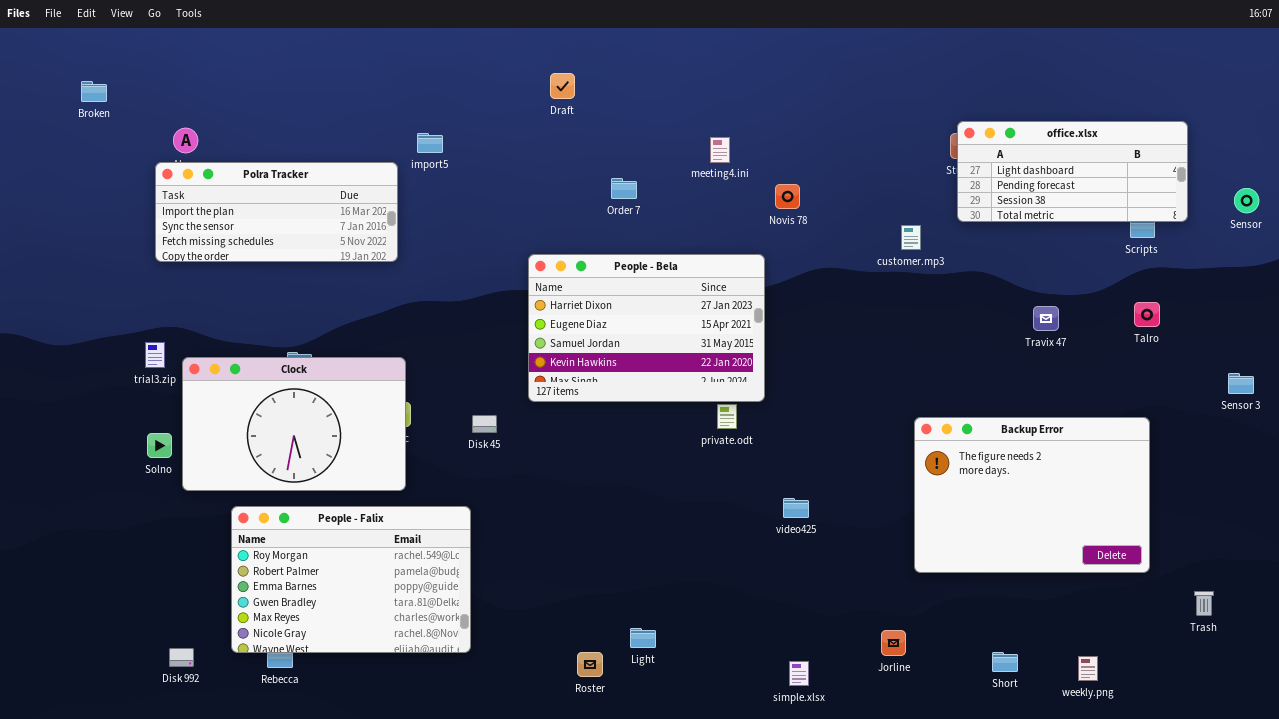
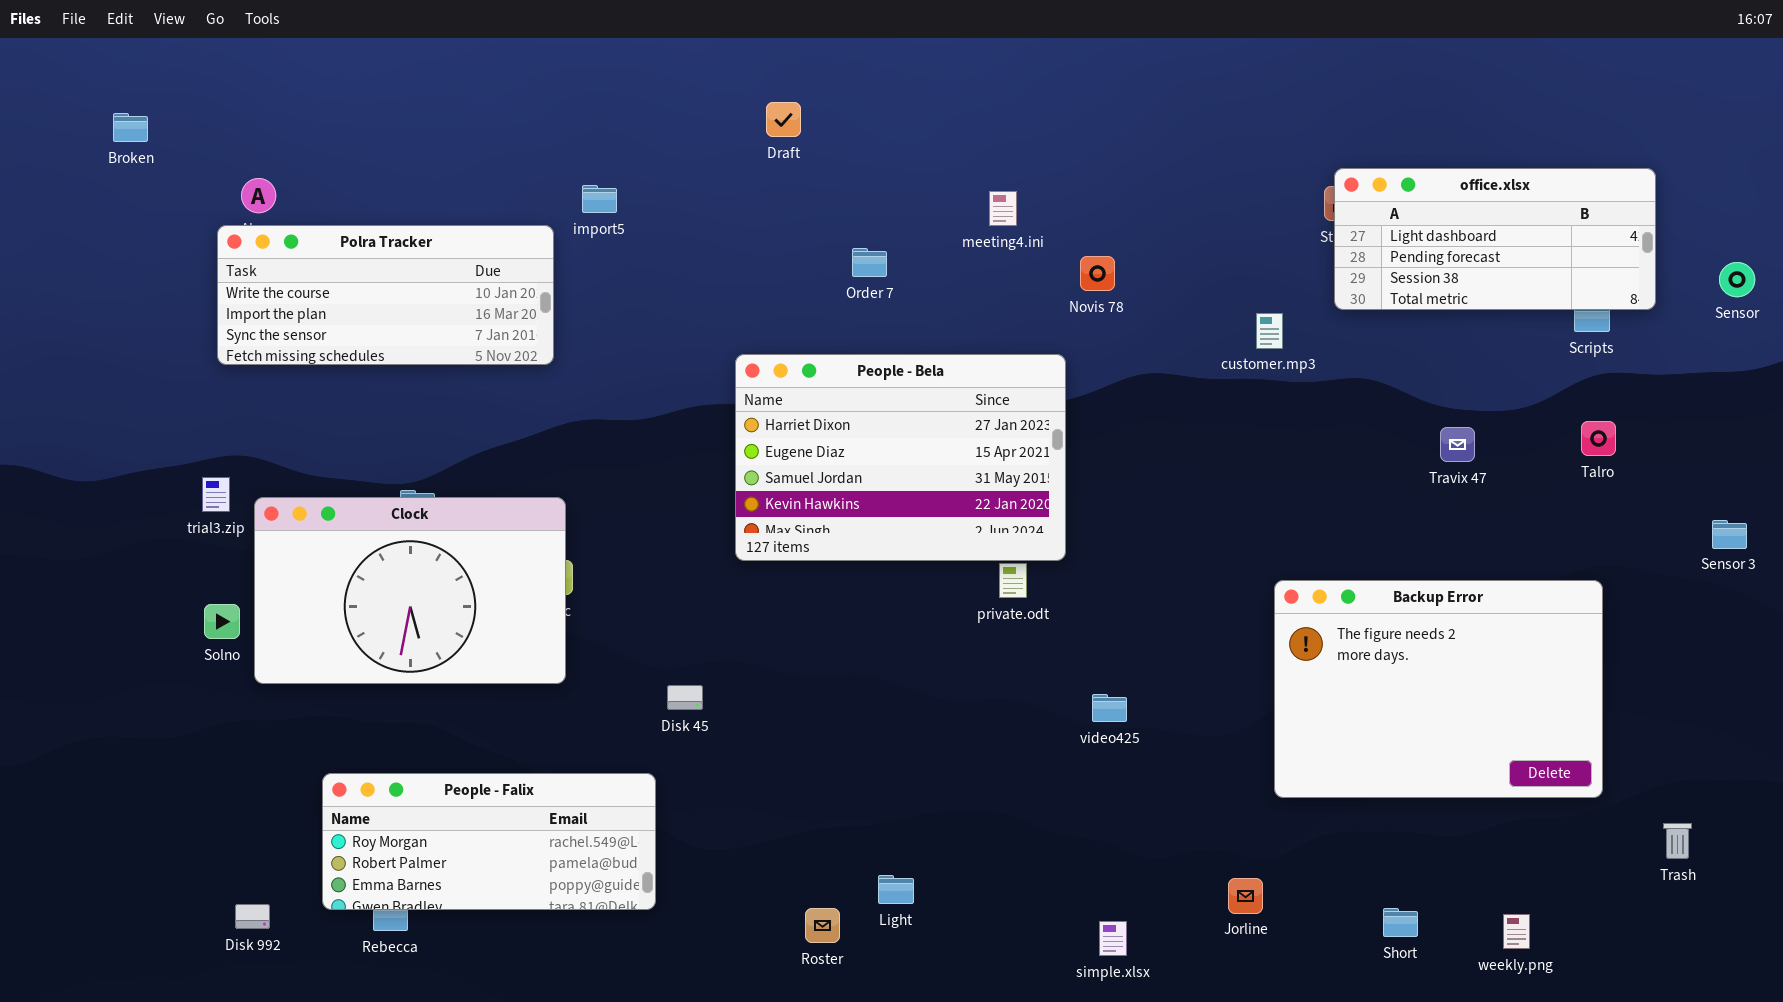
Polra Tracker: [155,162,398,262] -> [217,225,554,365], scrolled up 1 row
Disk 45: [472,415,497,433] -> [667,685,703,710], moved
People - Falix: [231,506,471,653] -> [322,773,656,910], resized

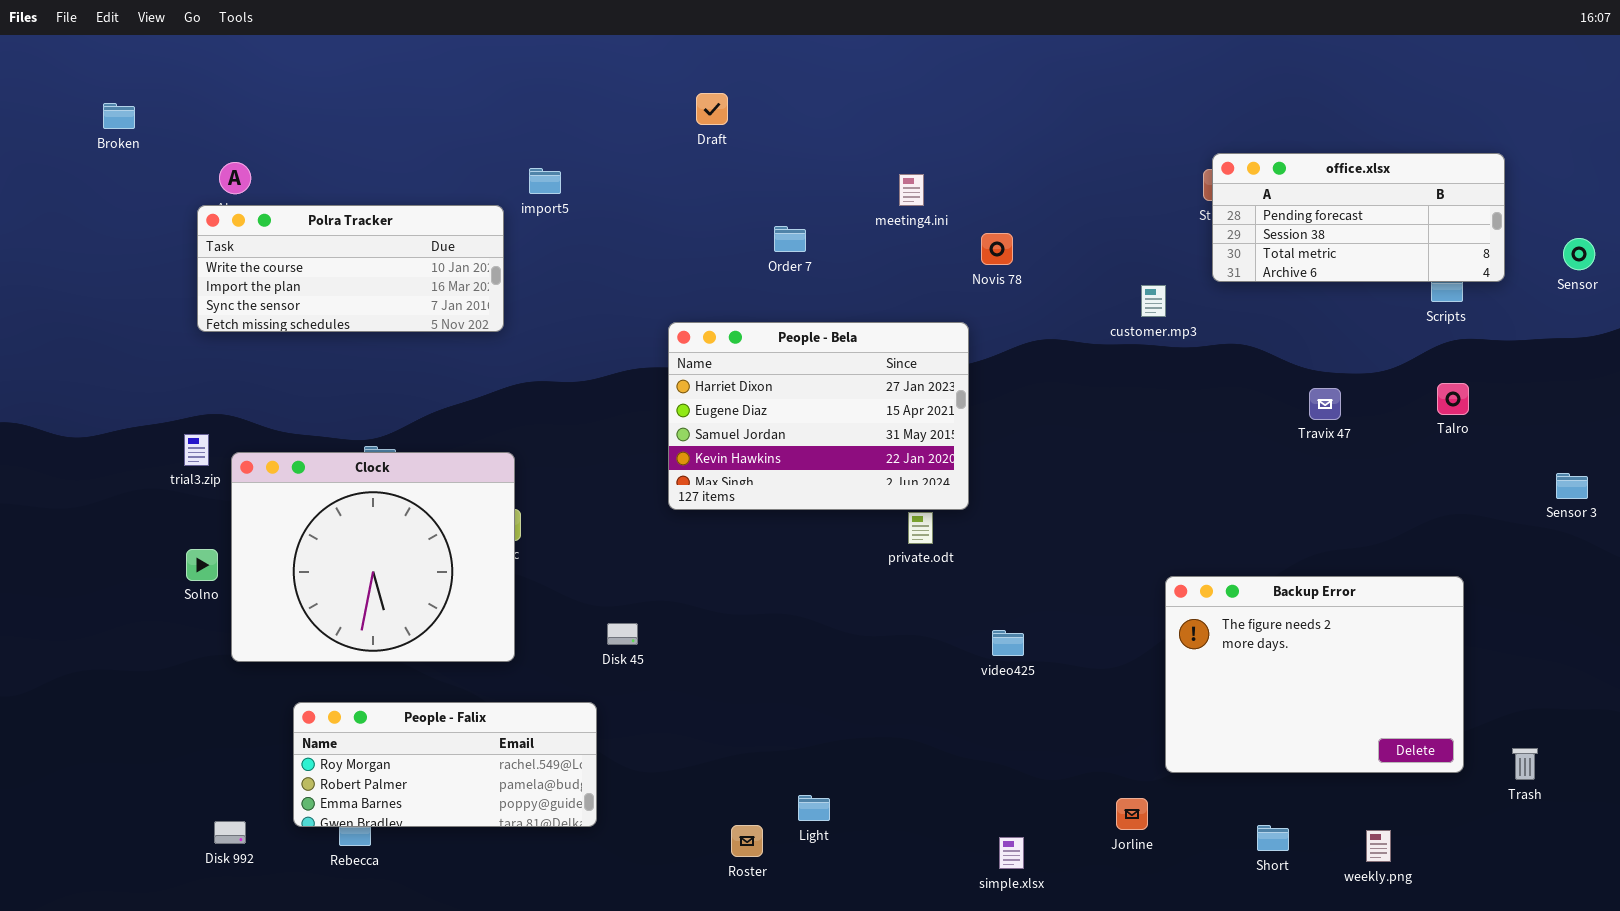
office.xlsx: [1334,168,1656,310] -> [1212,153,1505,282], scrolled down 1 row
Clock: [254,497,566,684] -> [231,452,515,662], resized
Backup Error: [1274,580,1603,798] -> [1165,576,1464,773], moved

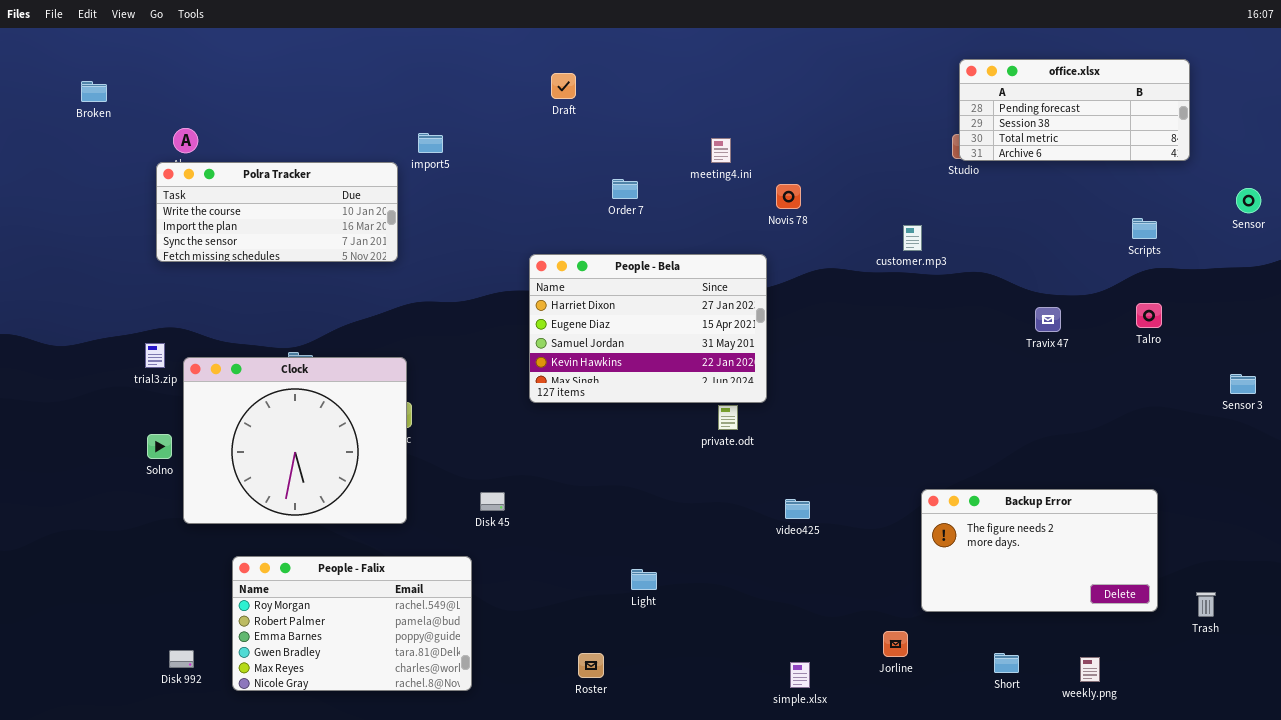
office.xlsx: [1212,153,1505,282] -> [959,59,1190,161], moved
Backup Error: [1165,576,1464,773] -> [921,489,1158,612], resized
People - Falix: [293,702,597,827] -> [232,556,472,691], resized
Light: [798,795,830,821] -> [631,569,657,590], moved

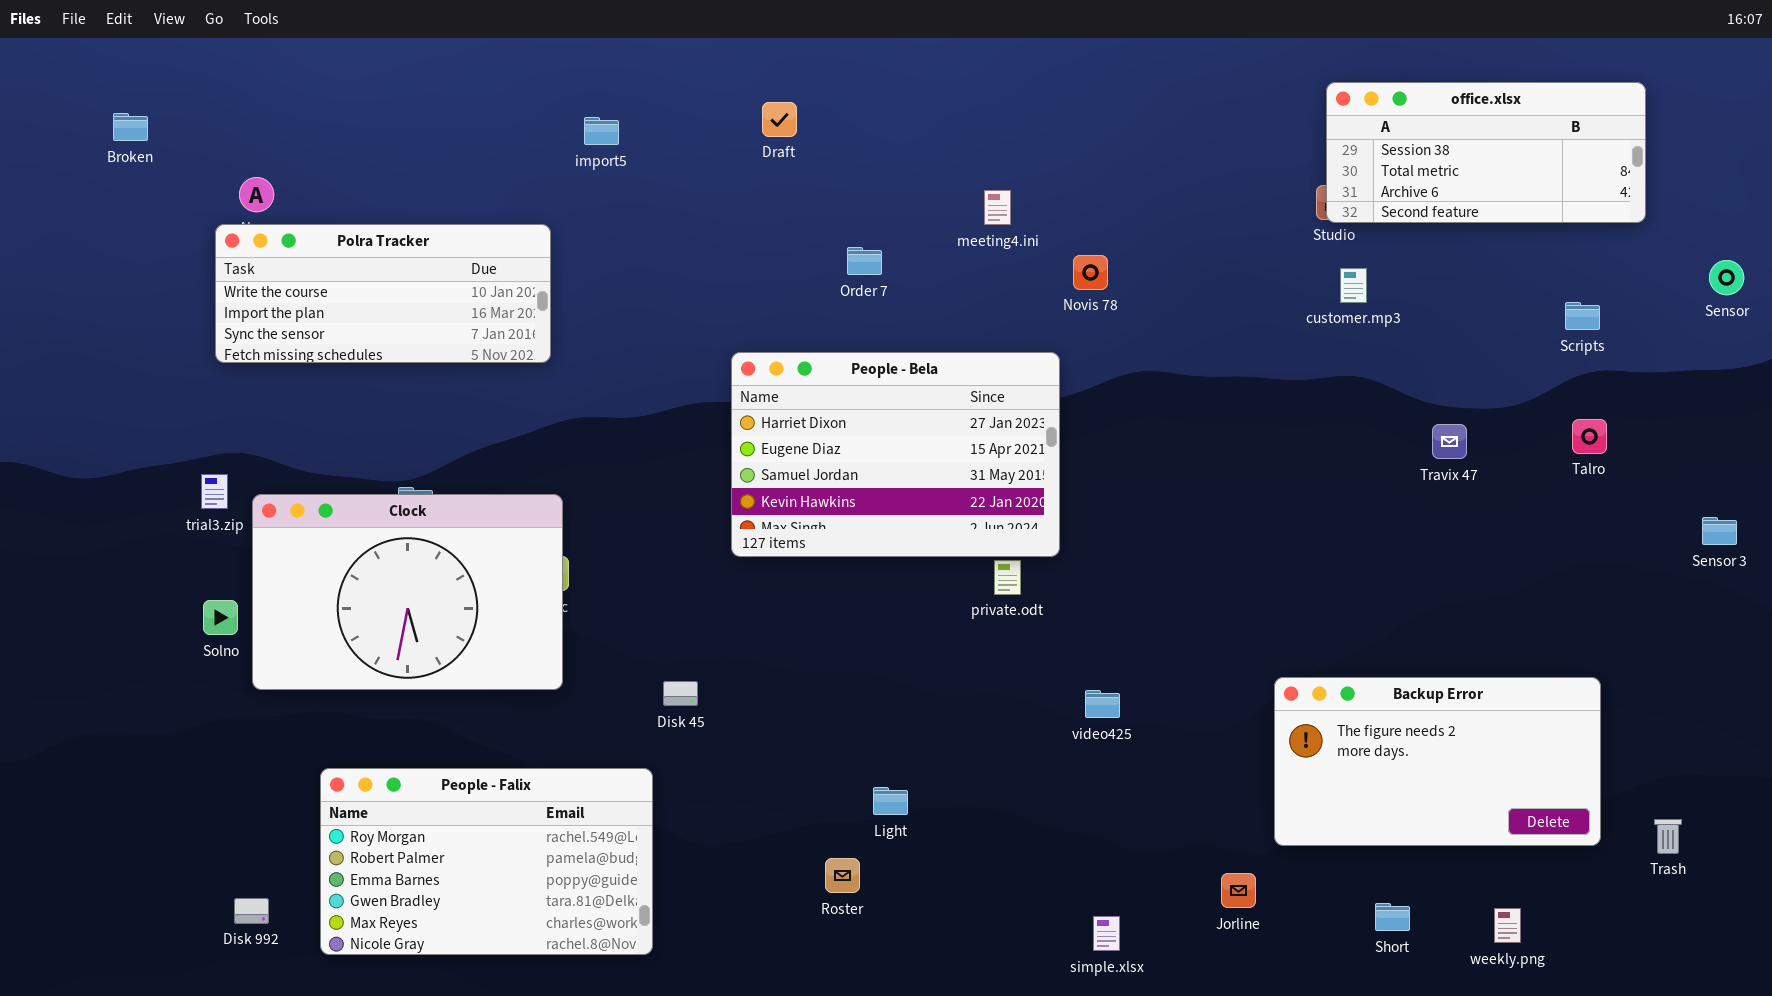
office.xlsx: [959,59,1190,161] -> [1326,82,1646,223], scrolled down 1 row
import5: [418,133,443,153] -> [584,117,619,145], moved
customer.mp3: [903,225,922,251] -> [1340,268,1367,303], moved
Clock: [183,357,407,524] -> [252,494,563,690], resized
Roster: [578,653,604,678] -> [825,858,860,893], moved

